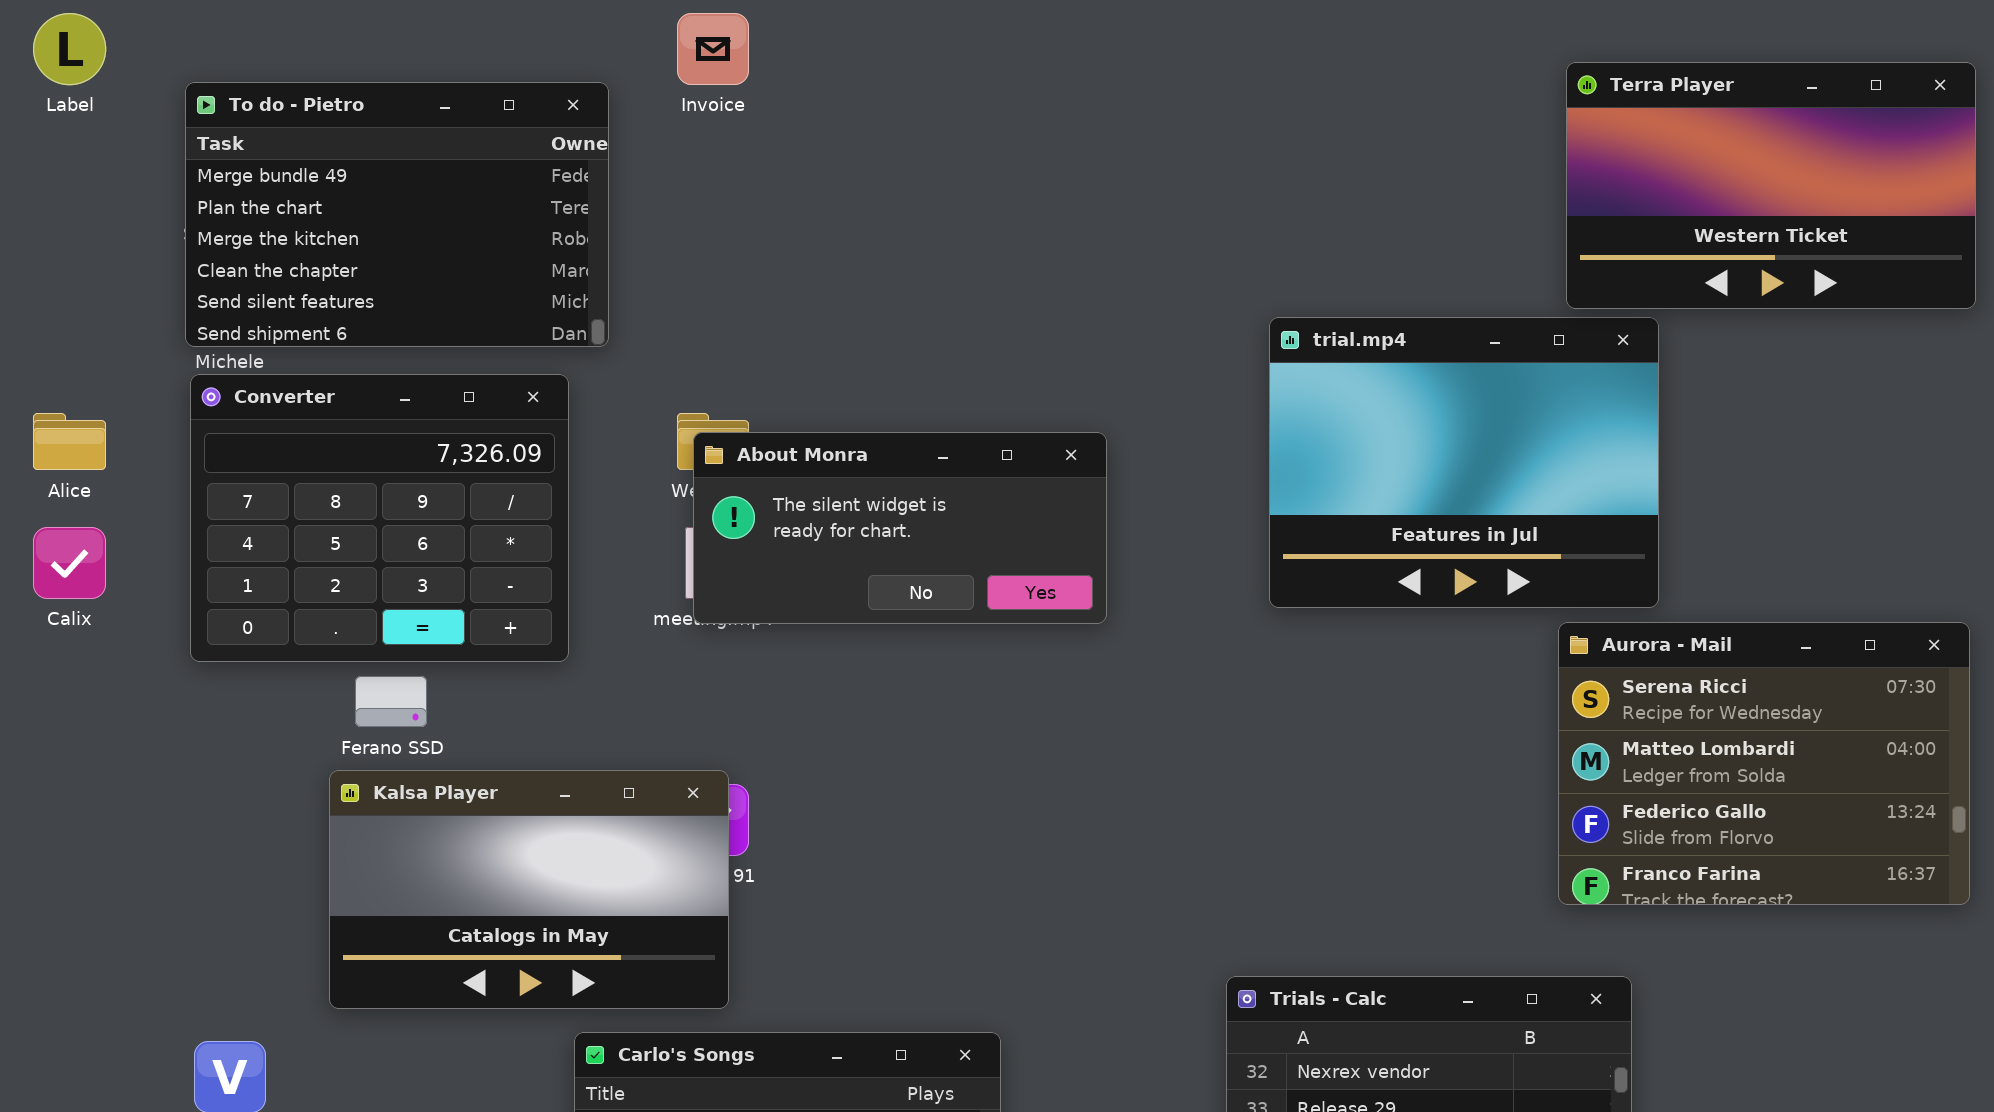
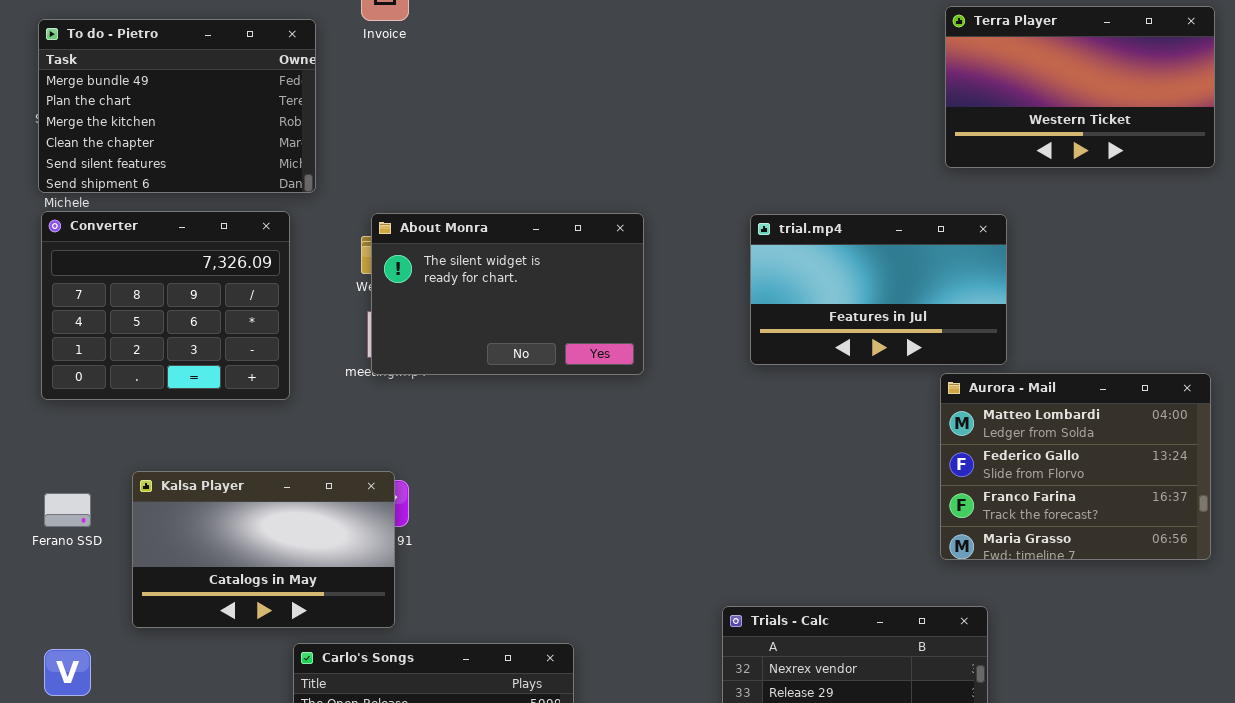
trial.mp4: [1269,317,1659,608] -> [750,214,1007,365], resized
About Monra: [693,432,1107,624] -> [371,213,644,375], resized
Aurora - Mail: [1558,622,1970,905] -> [940,373,1211,560], scrolled down 1 row
Ferano SSD: [355,676,427,727] -> [44,493,91,527], moved

